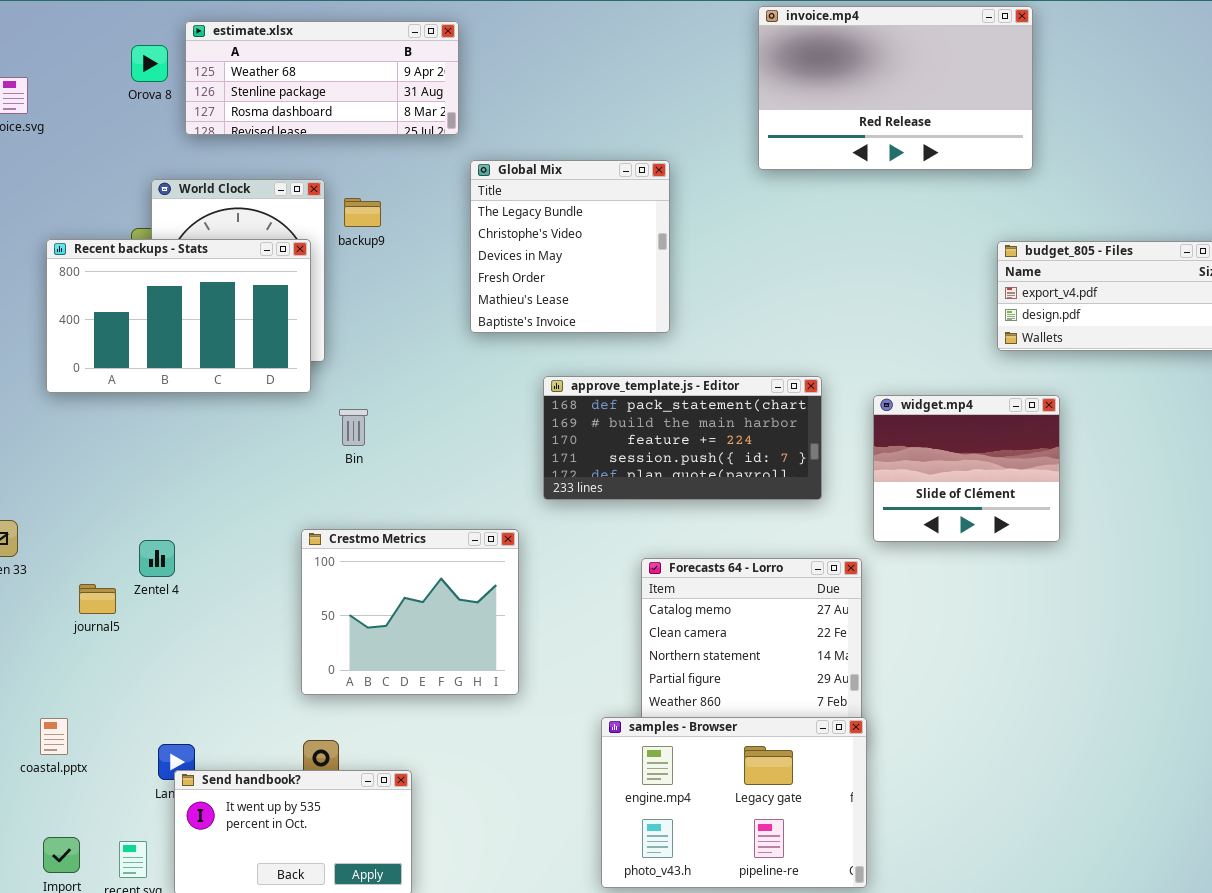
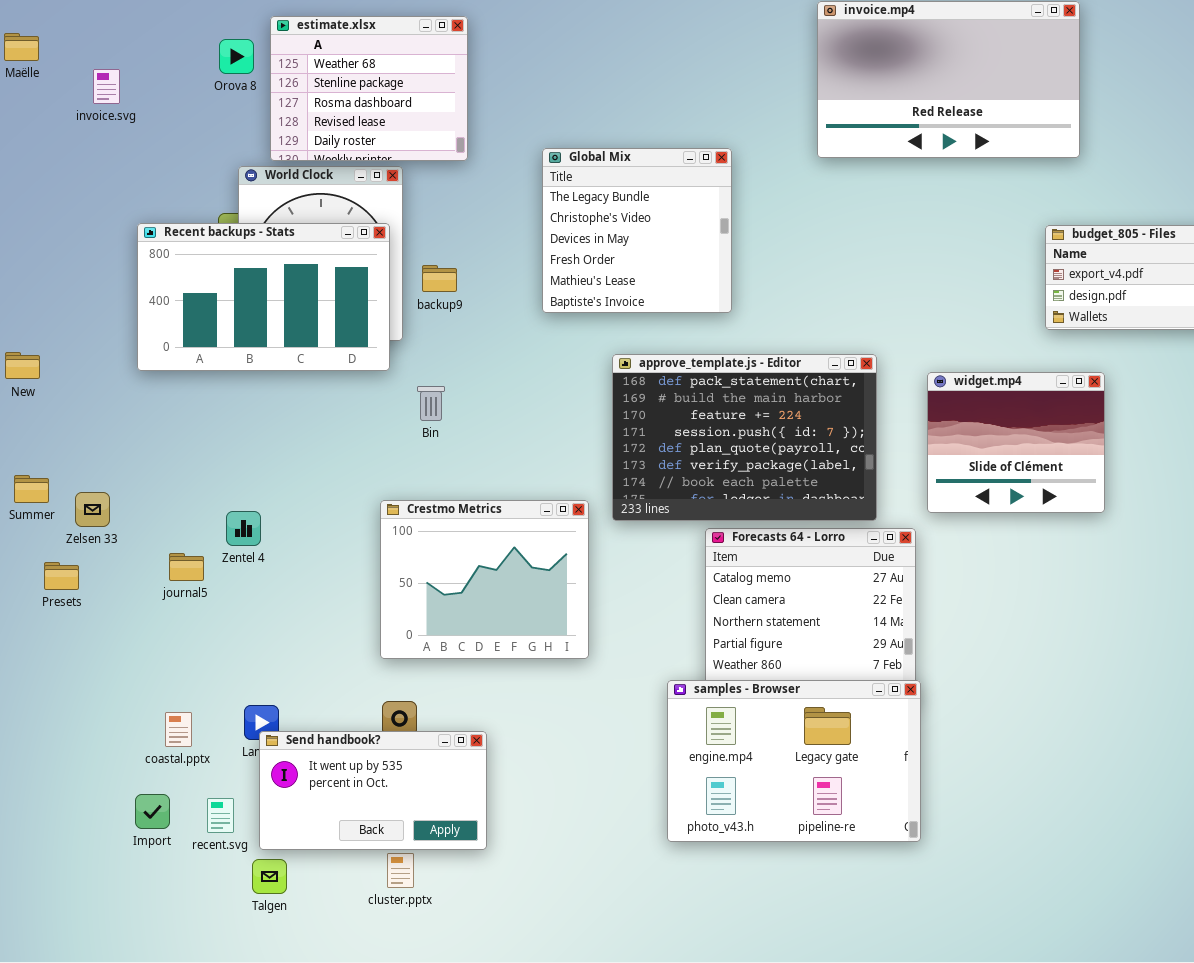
estimate.xlsx: [185,21,459,135] -> [270,16,468,161], resized
backup9: [344,198,381,227] -> [422,265,457,292], moved
approve_template.js - Editor: [543,376,822,500] -> [612,354,877,521], resized
coastal.pptx: [40,718,68,755] -> [165,712,192,747], moved

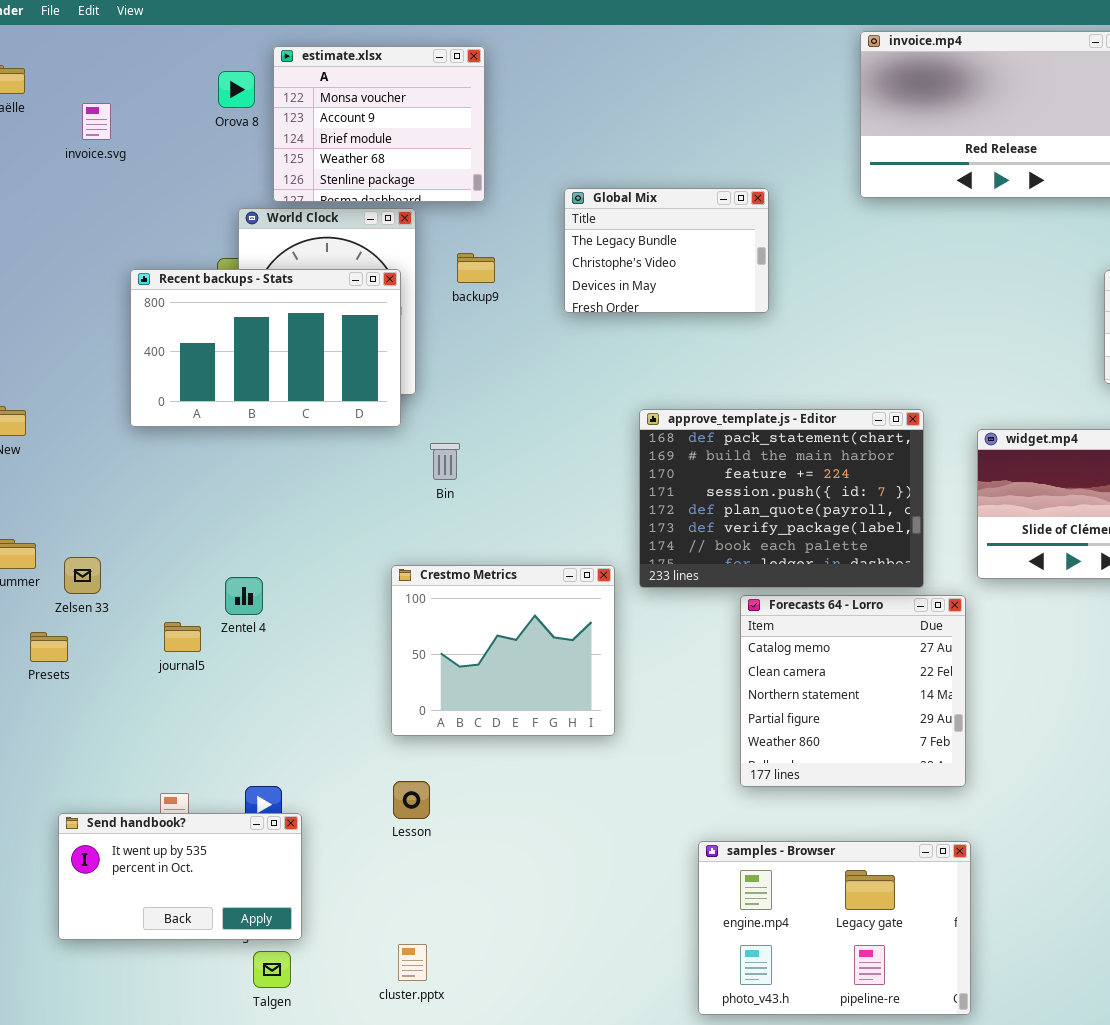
estimate.xlsx: [270,16,468,161] -> [273,46,485,202], scrolled up 3 rows
Global Mix: [542,148,732,313] -> [564,188,769,313], resized
backup9: [422,265,457,292] -> [457,253,495,283], moved
samples - Browser: [667,680,921,842] -> [698,841,971,1015], moved
Send handbook?: [259,731,487,850] -> [58,813,302,940], moved

